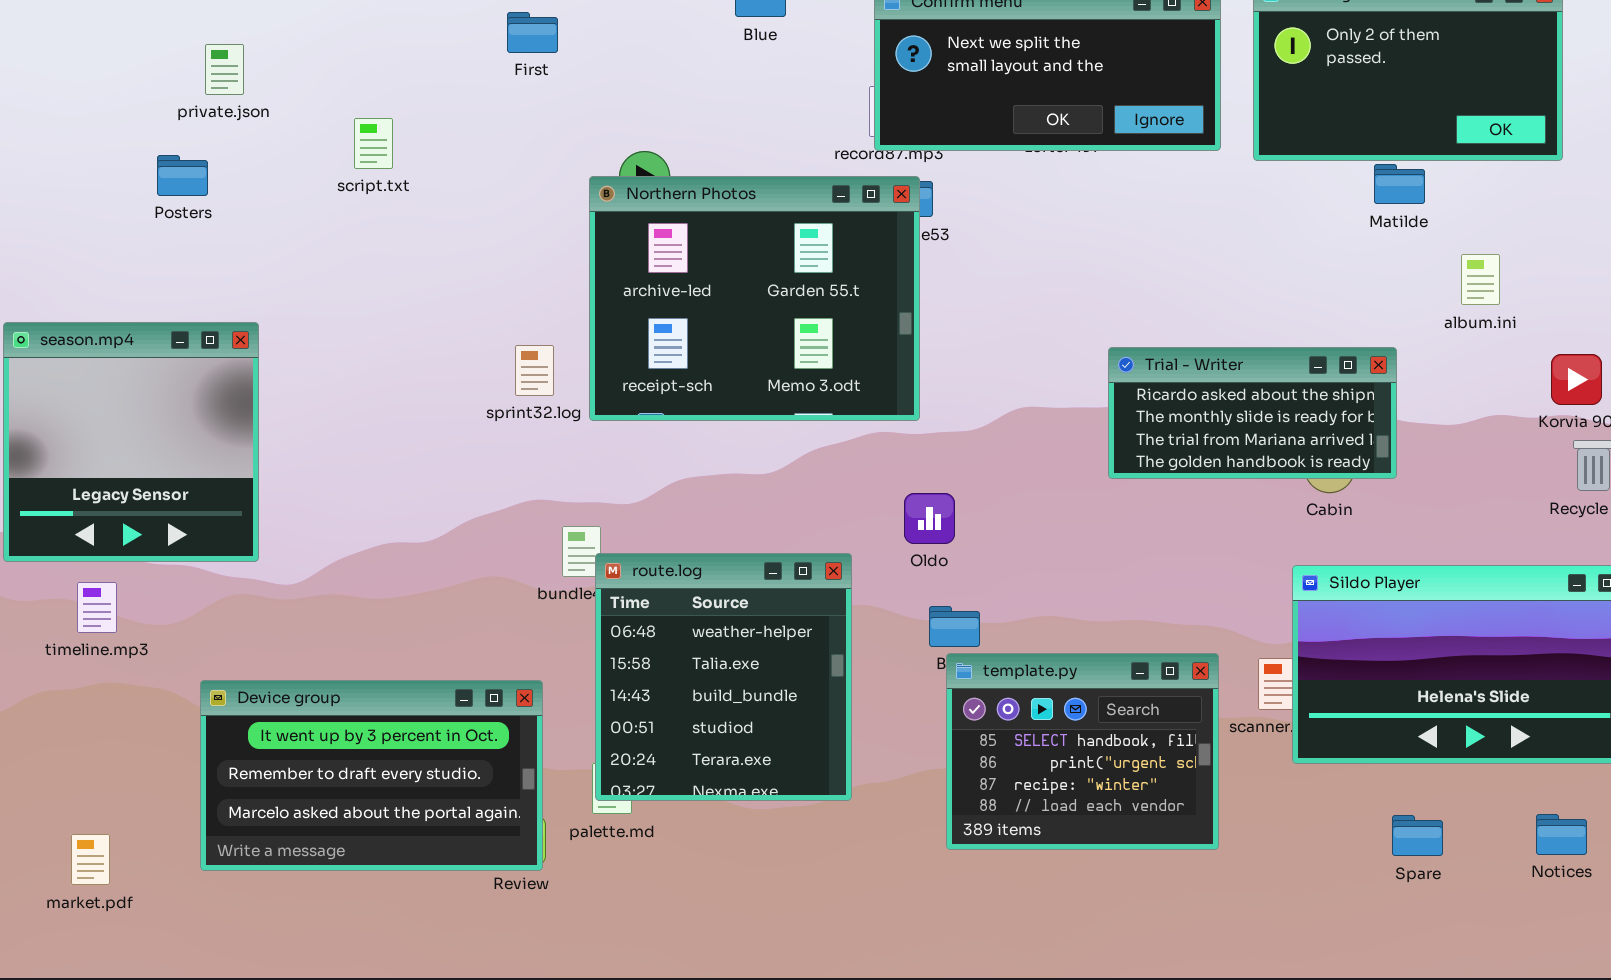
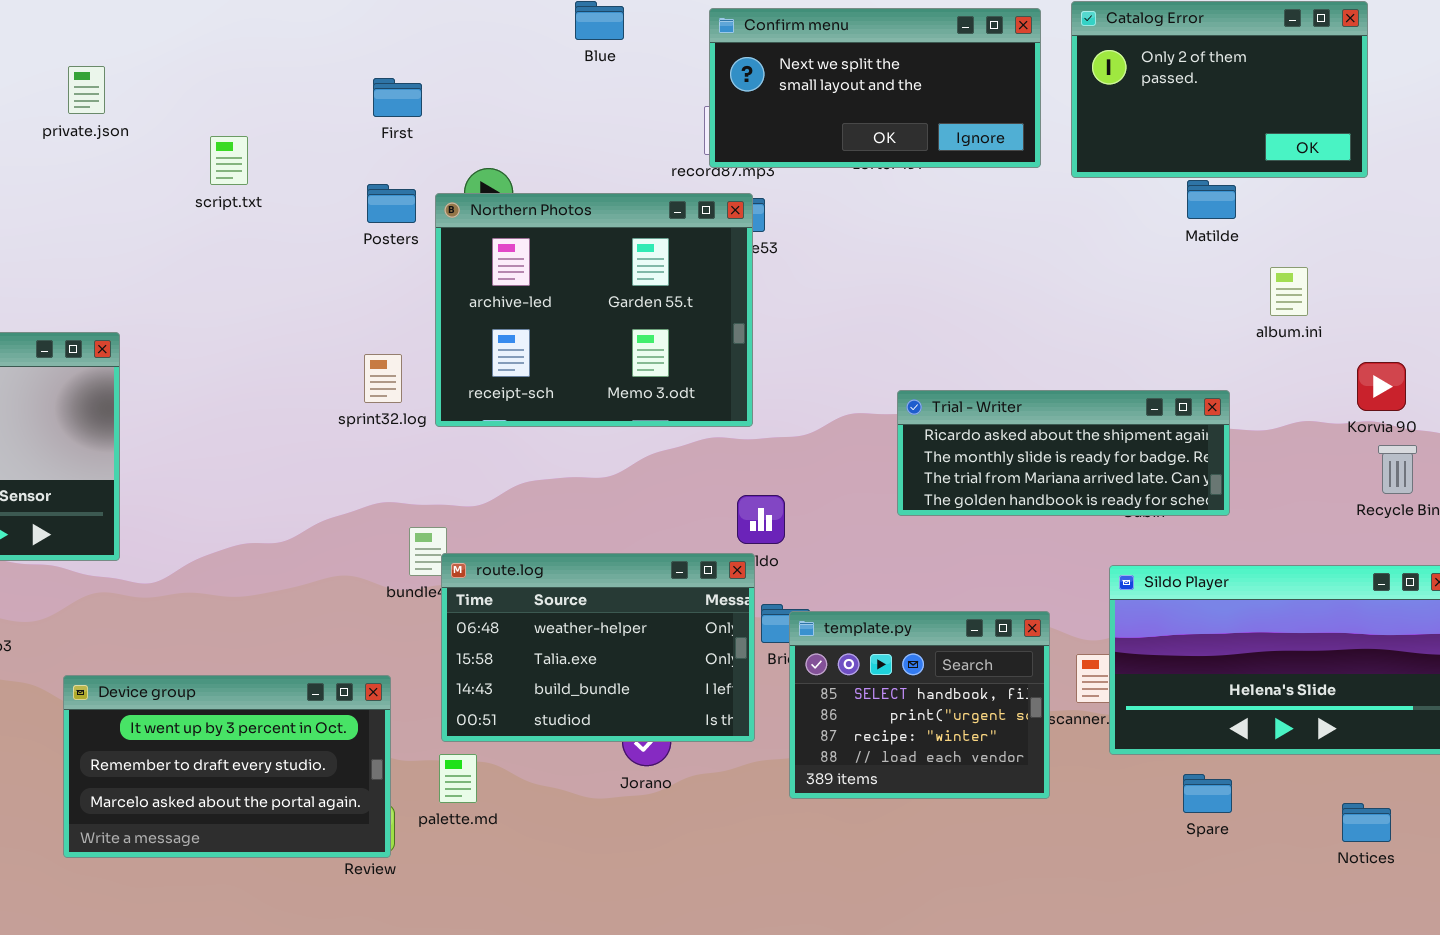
First: [507,12,558,53] -> [373,78,422,117], moved
Posters: [157,155,208,196] -> [367,184,416,223], moved
Trial - Writer: [1108,347,1397,479] -> [897,390,1230,516], moved, resized
route.log: [595,553,852,801] -> [441,553,755,742], resized
template.py: [946,653,1219,850] -> [789,611,1050,799], moved
Spare: [1392,815,1443,856] -> [1183,774,1232,813], moved

